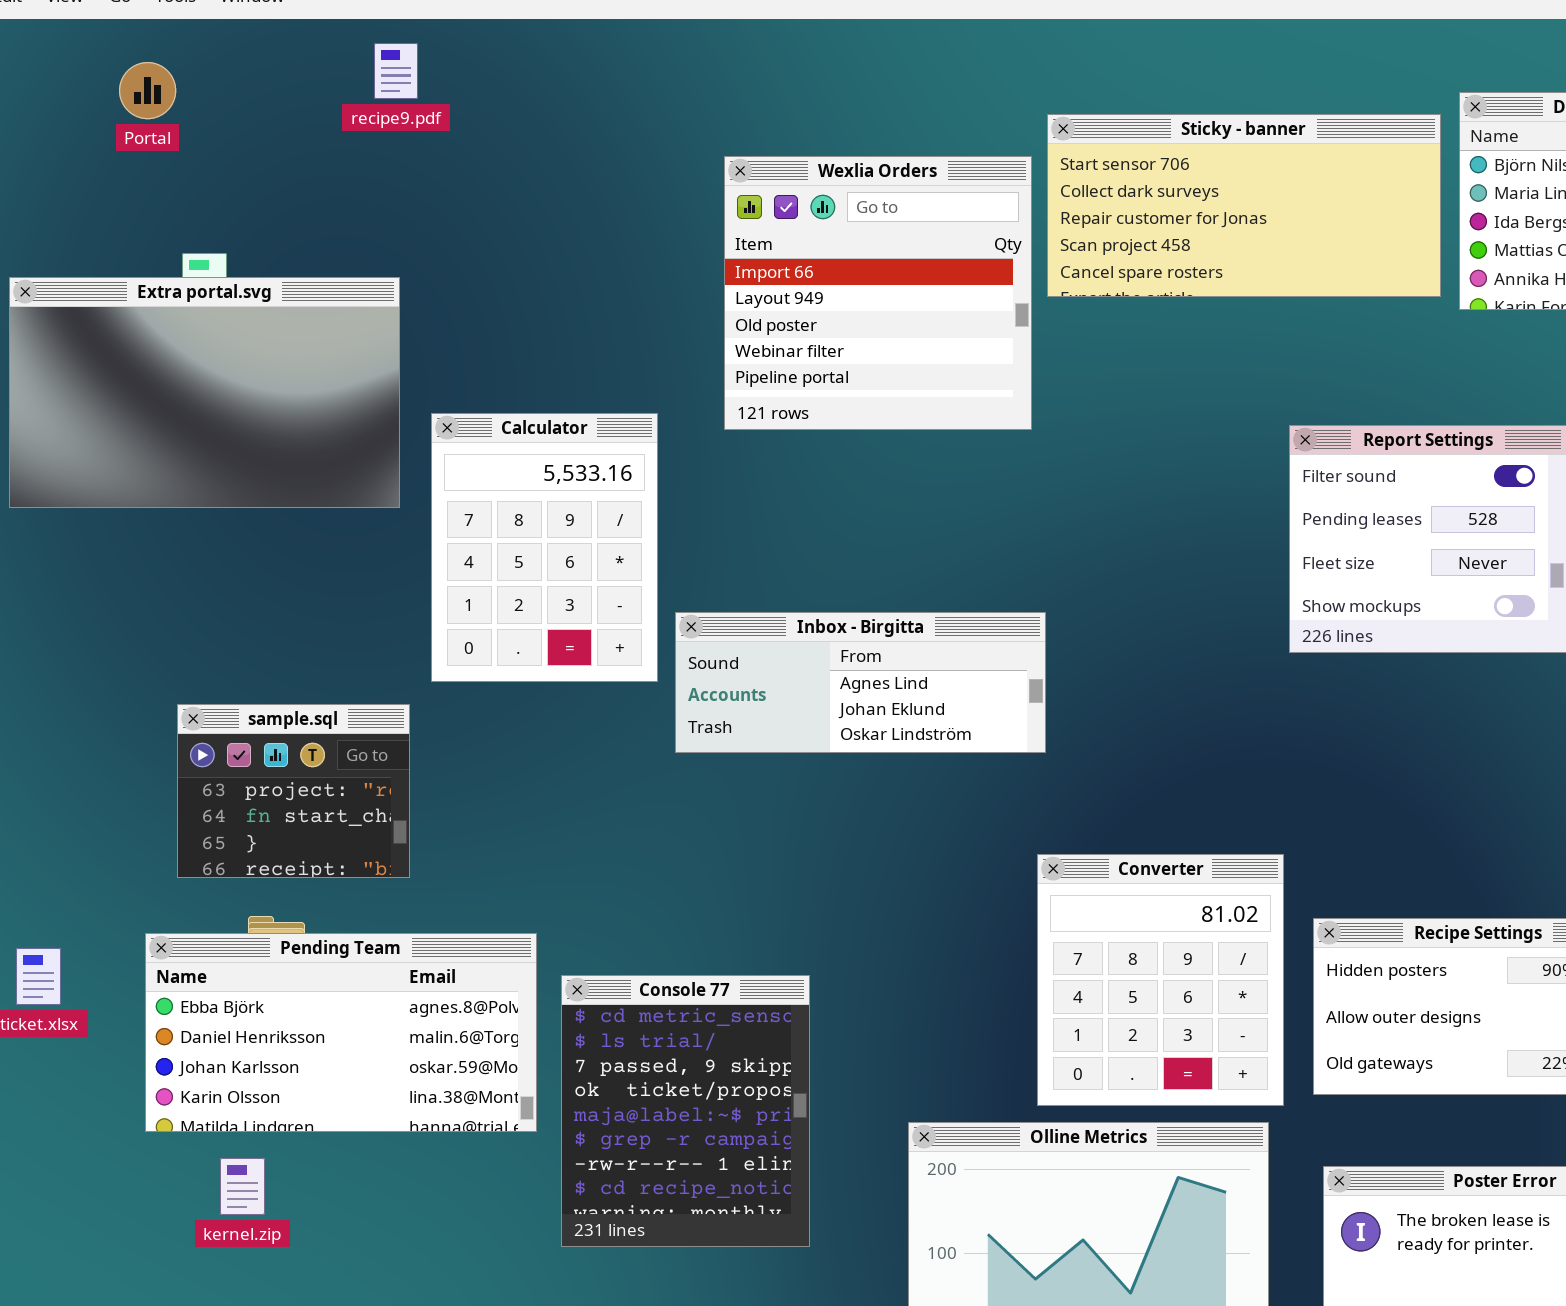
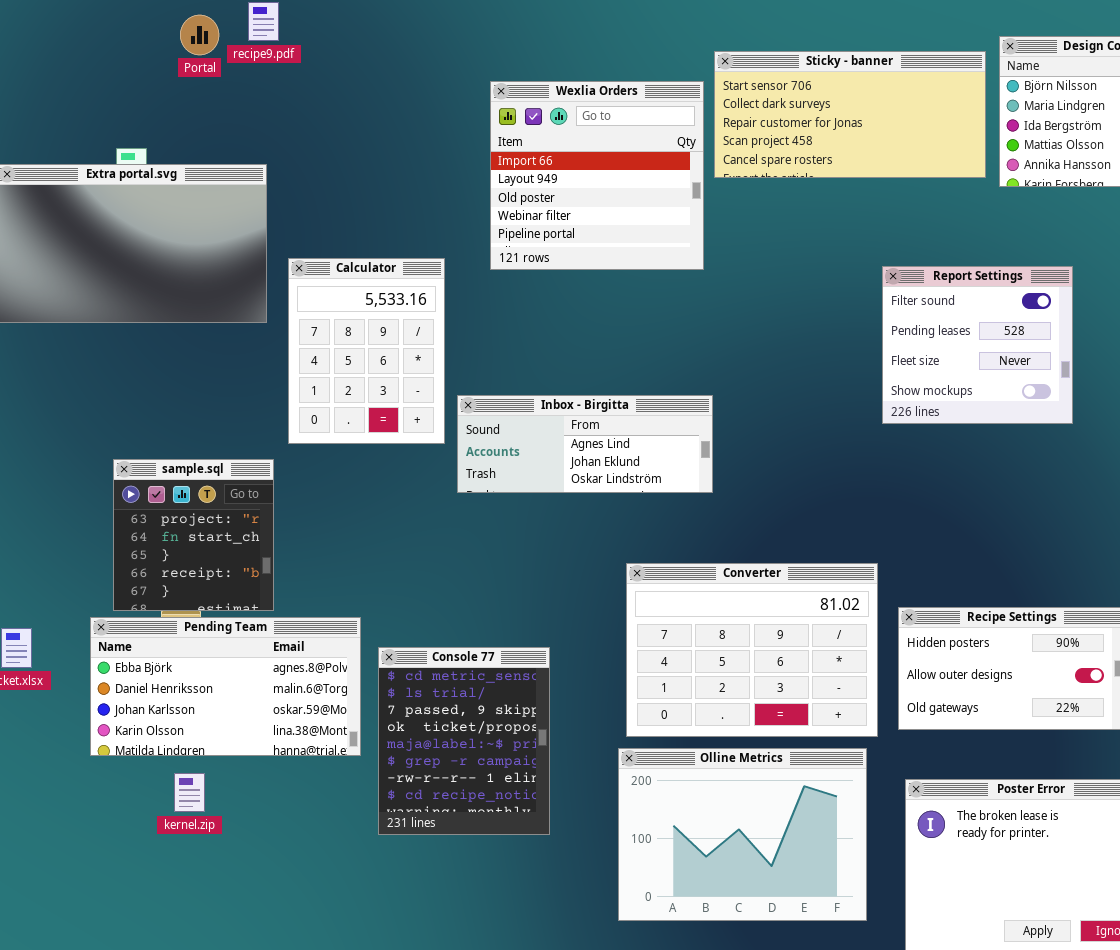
Portal: [119,62,176,119] -> [180,15,219,55], moved
sample.sql: [177,704,410,878] -> [113,459,274,611], resized
Converter: [1037,854,1284,1106] -> [626,563,878,737], resized
kernel.zip: [220,1158,265,1215] -> [174,773,205,812], moved

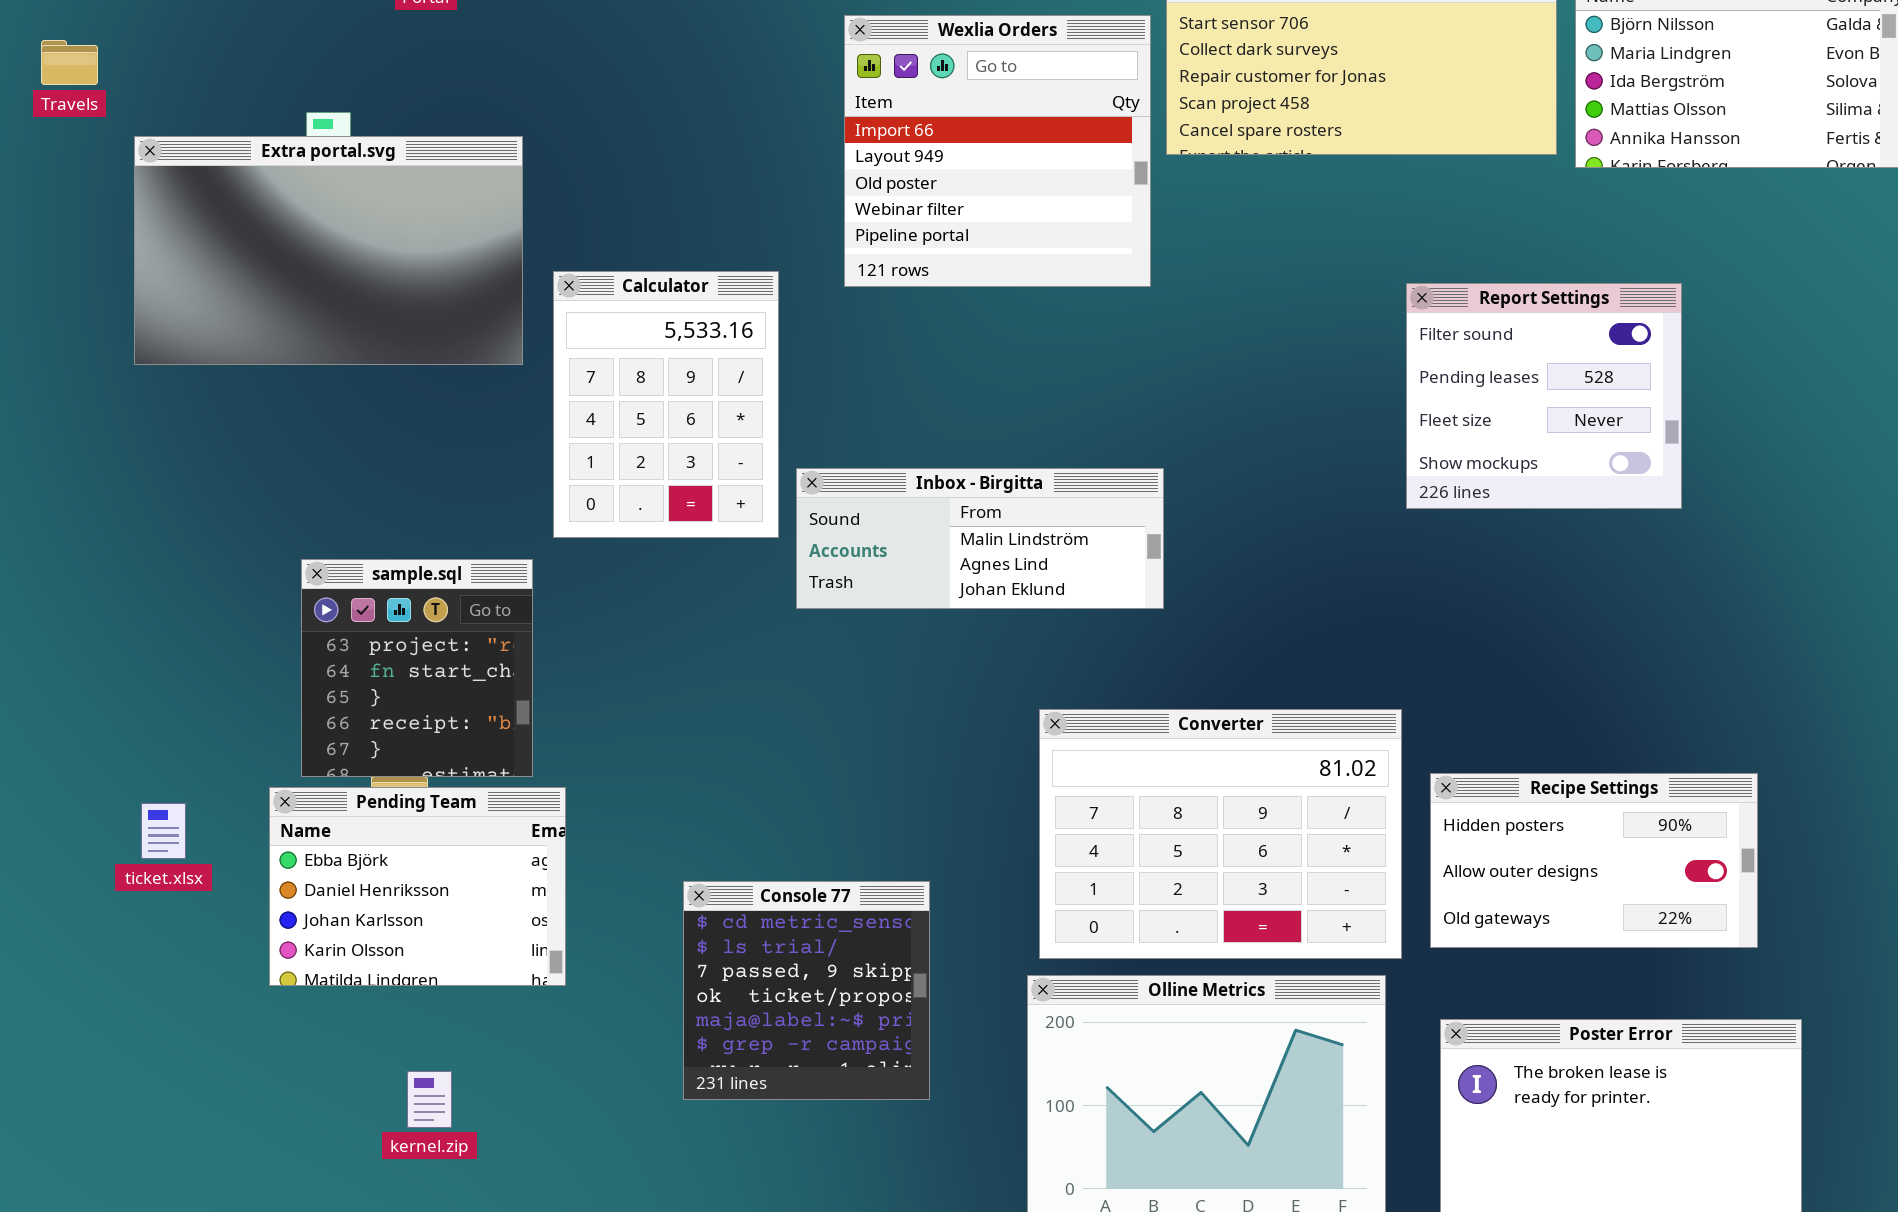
Inbox - Birgitta: [457,395,713,493] -> [796,468,1164,609], scrolled up 1 row
Pending Team: [90,617,361,756] -> [269,787,566,986], resized
Console 77: [378,647,550,835] -> [683,881,930,1100], resized
kernel.zip: [174,773,205,812] -> [407,1071,452,1128], moved

